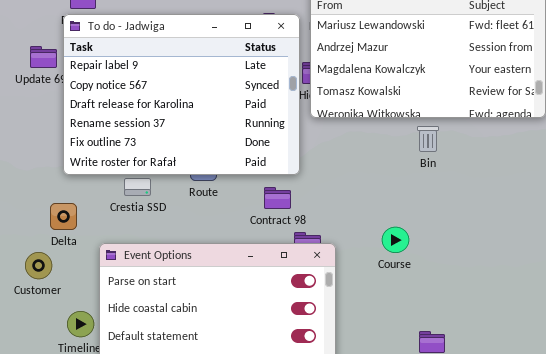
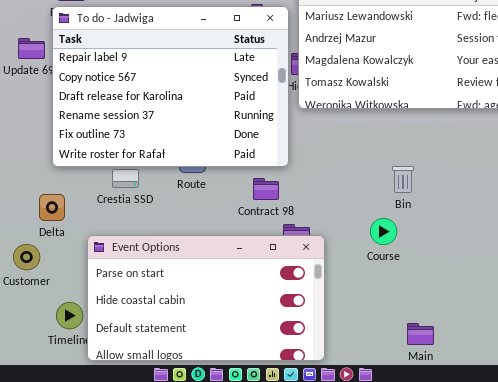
Bin: [417,126,439,152] -> [392,166,414,193], moved

